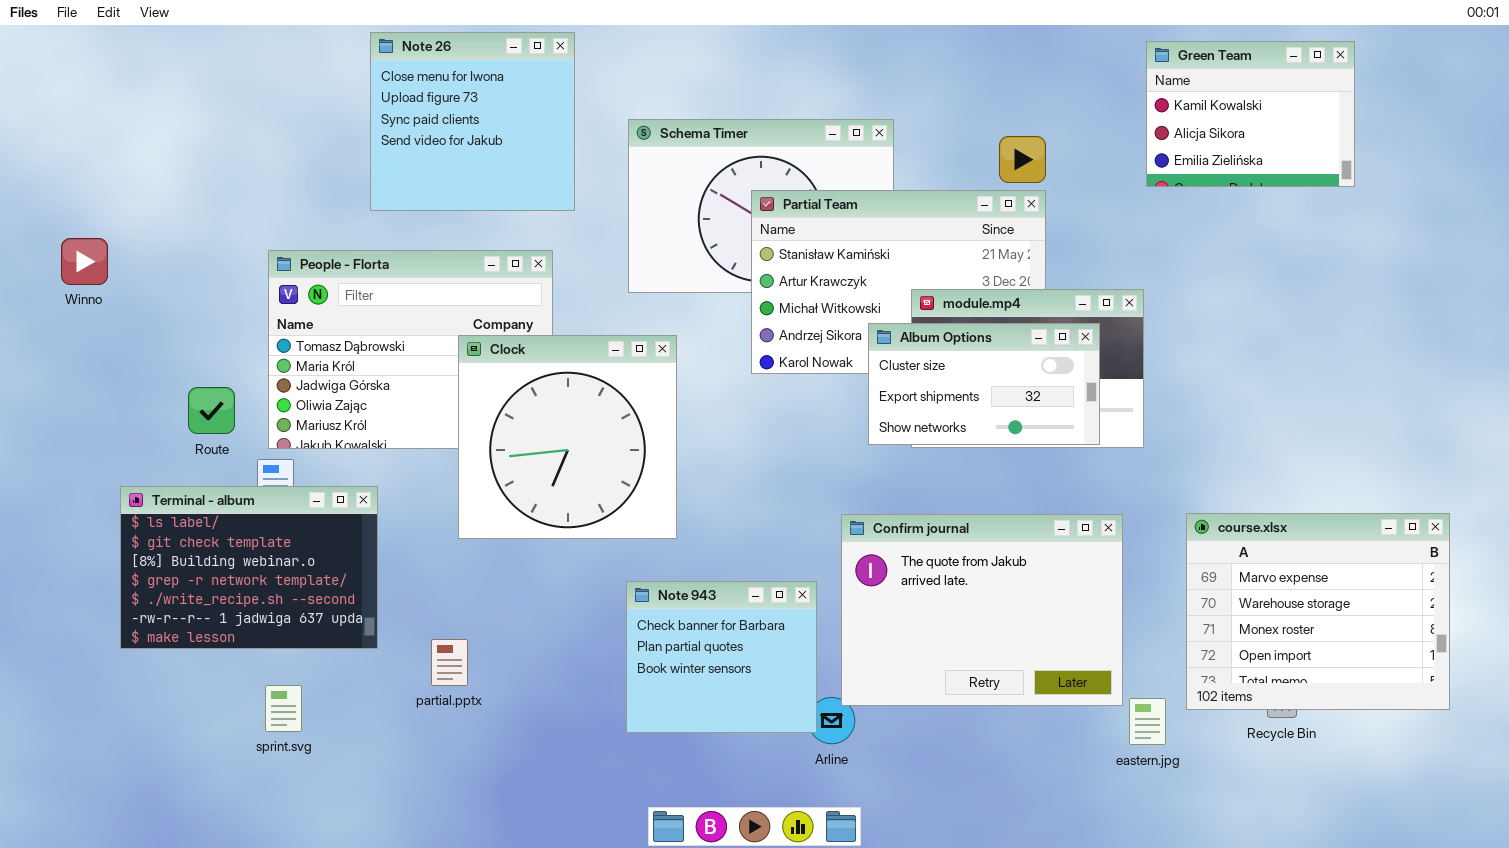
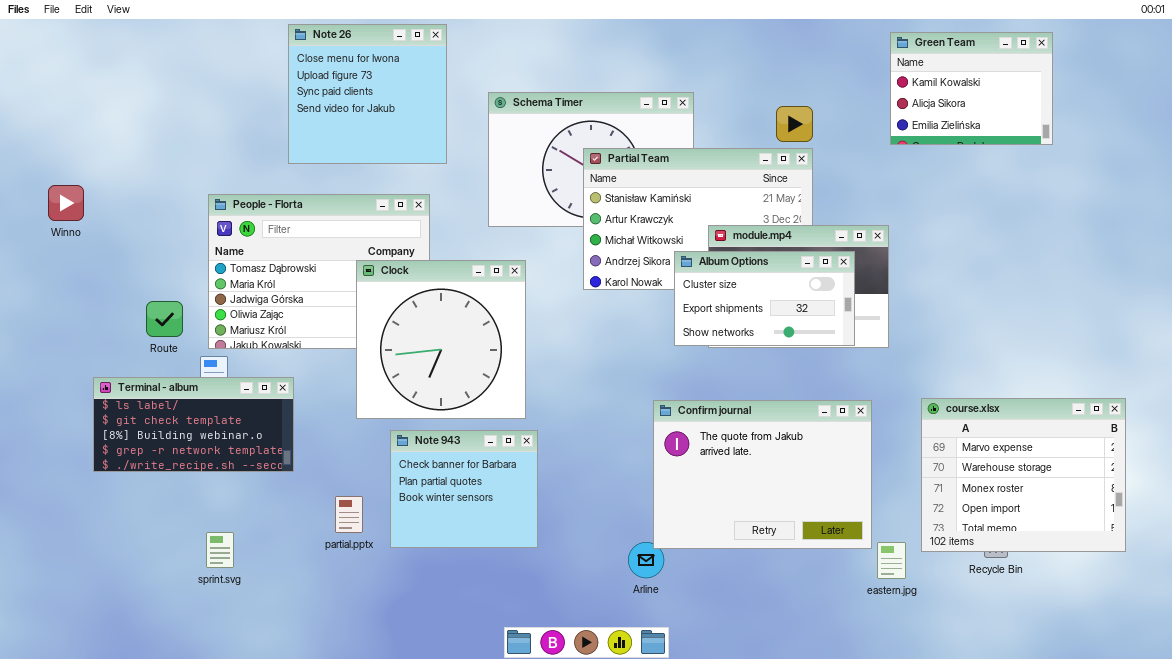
Terminal - album: [120,486,378,649] -> [93,377,294,472], resized
Note 943: [626,581,817,733] -> [390,430,538,548], moved

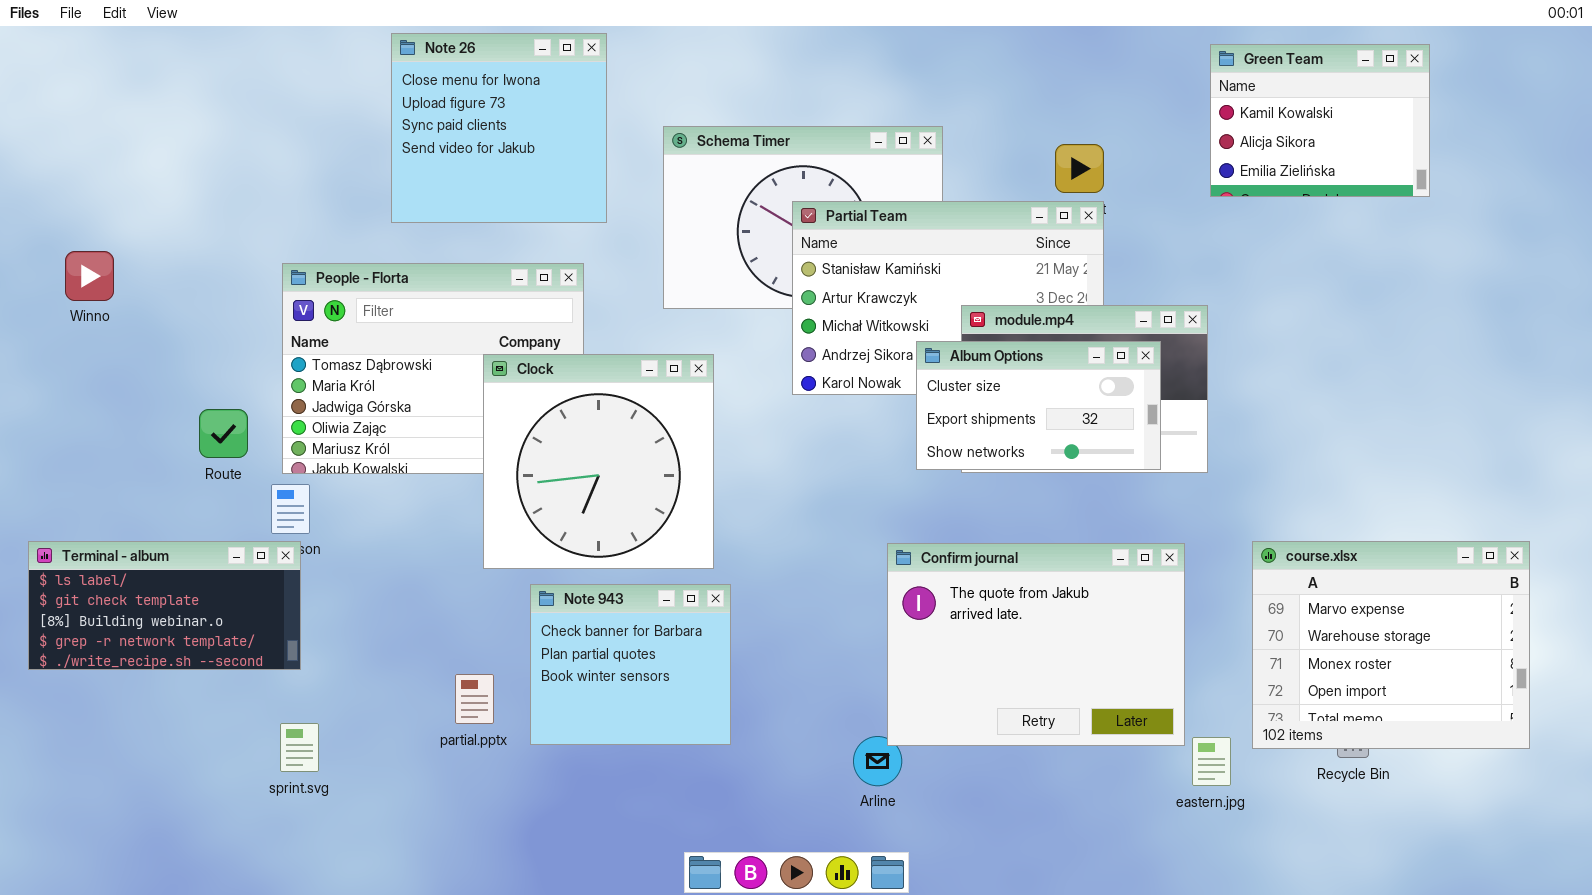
Terminal - album: [93,377,294,472] -> [28,541,301,670], moved

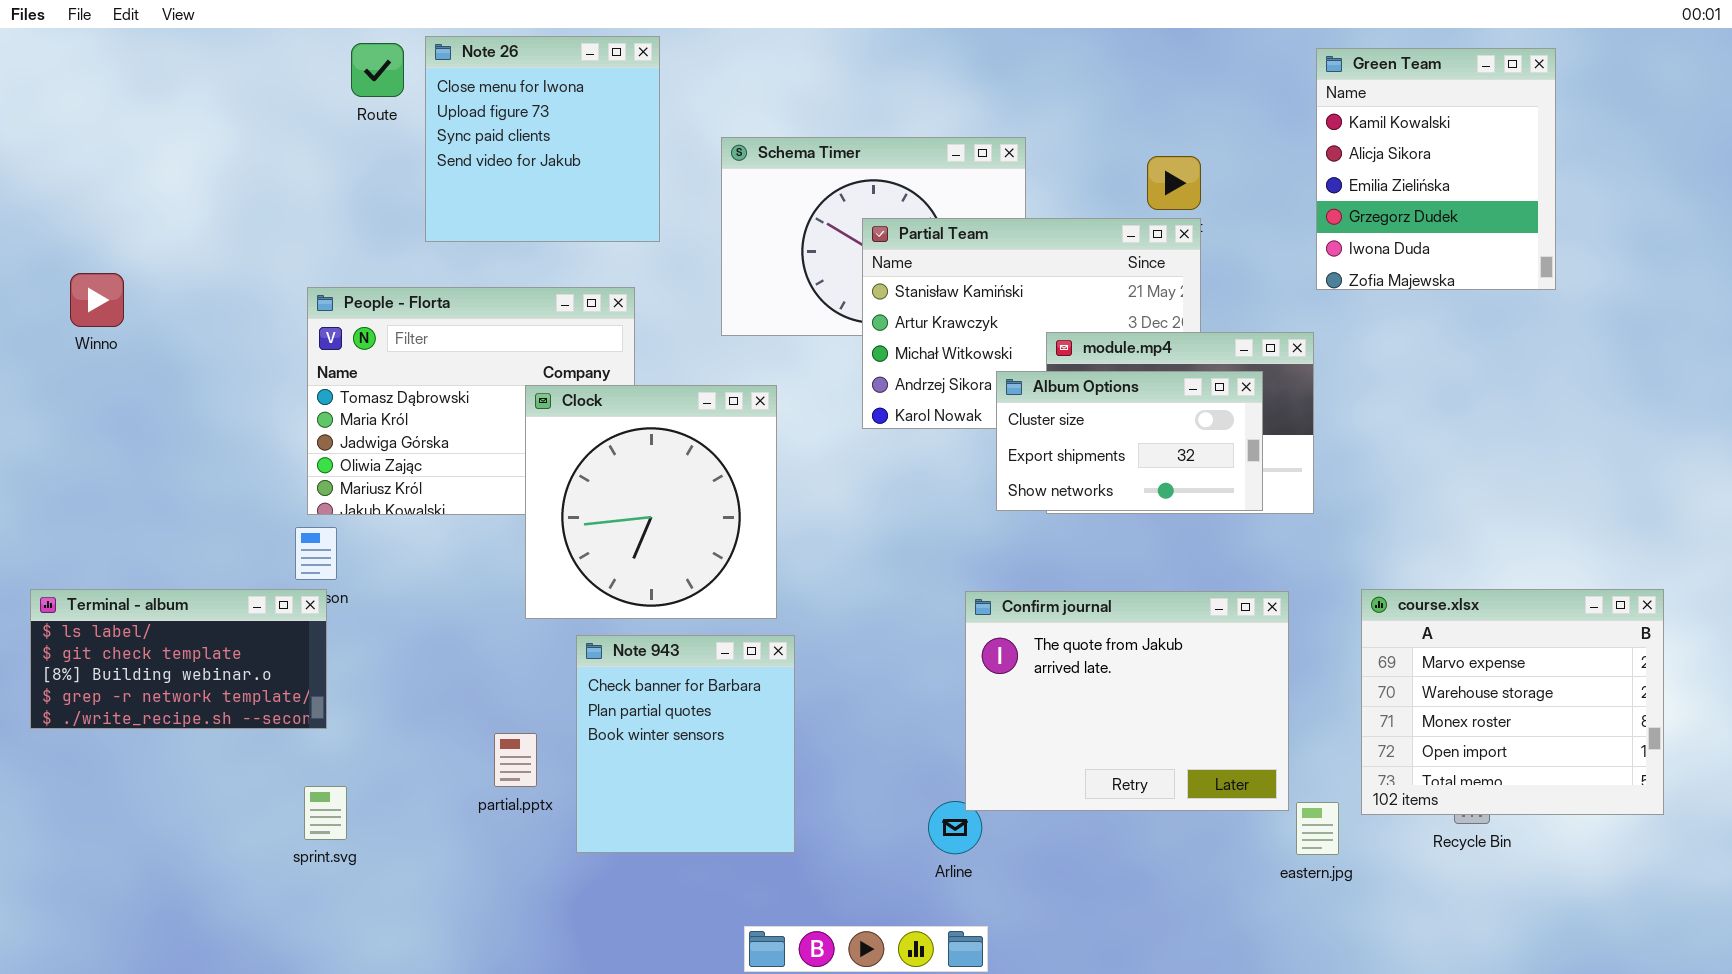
Green Team: [1210,44,1430,197] -> [1316,48,1556,290], resized
Route: [199,409,248,458] -> [351,43,404,97], moved
Note 943: [530,584,731,745] -> [576,635,795,853], resized

